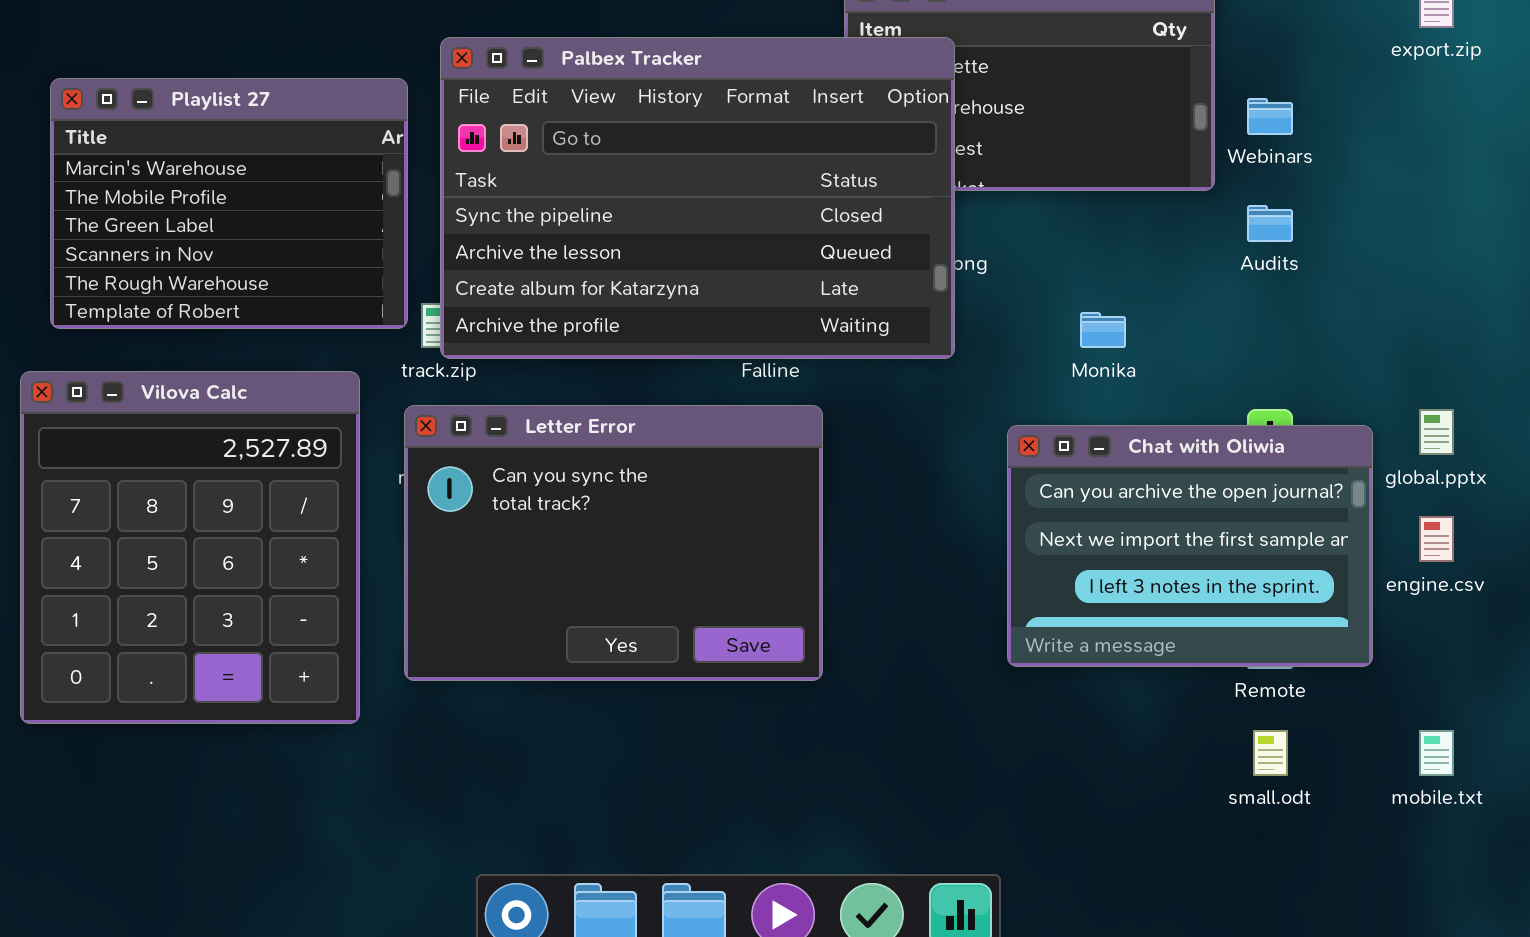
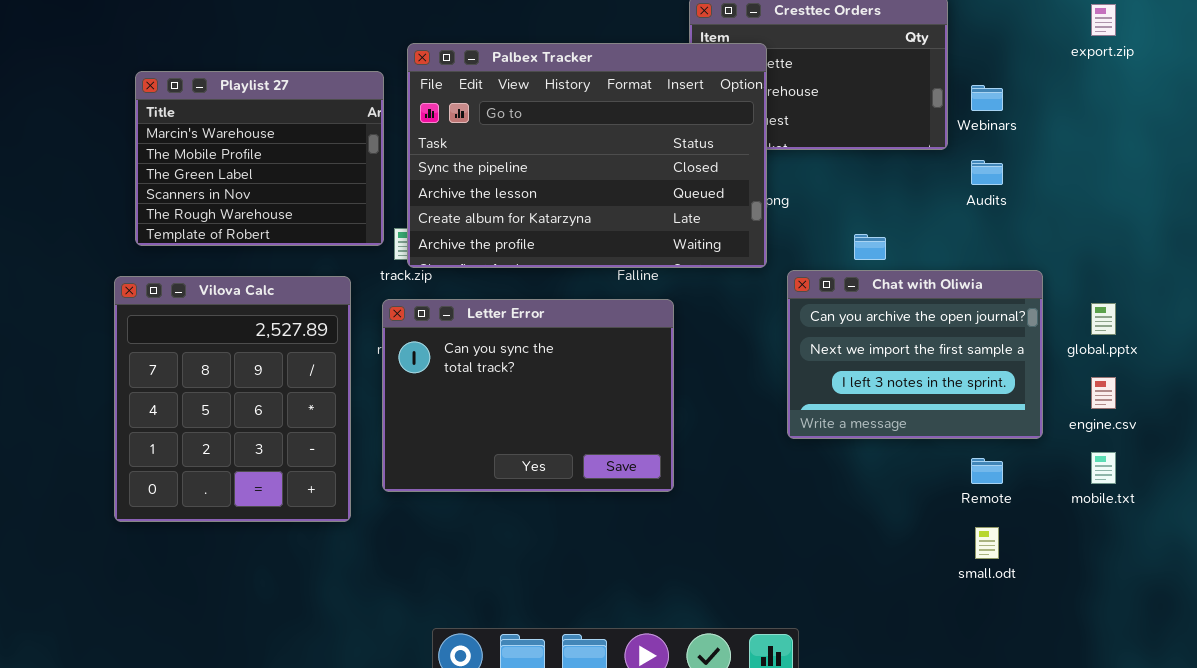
Chat with Oliwia: [1007,425,1373,667] -> [787,270,1043,439], moved
mobile.txt: [1419,730,1454,776] -> [1091,452,1116,484], moved

